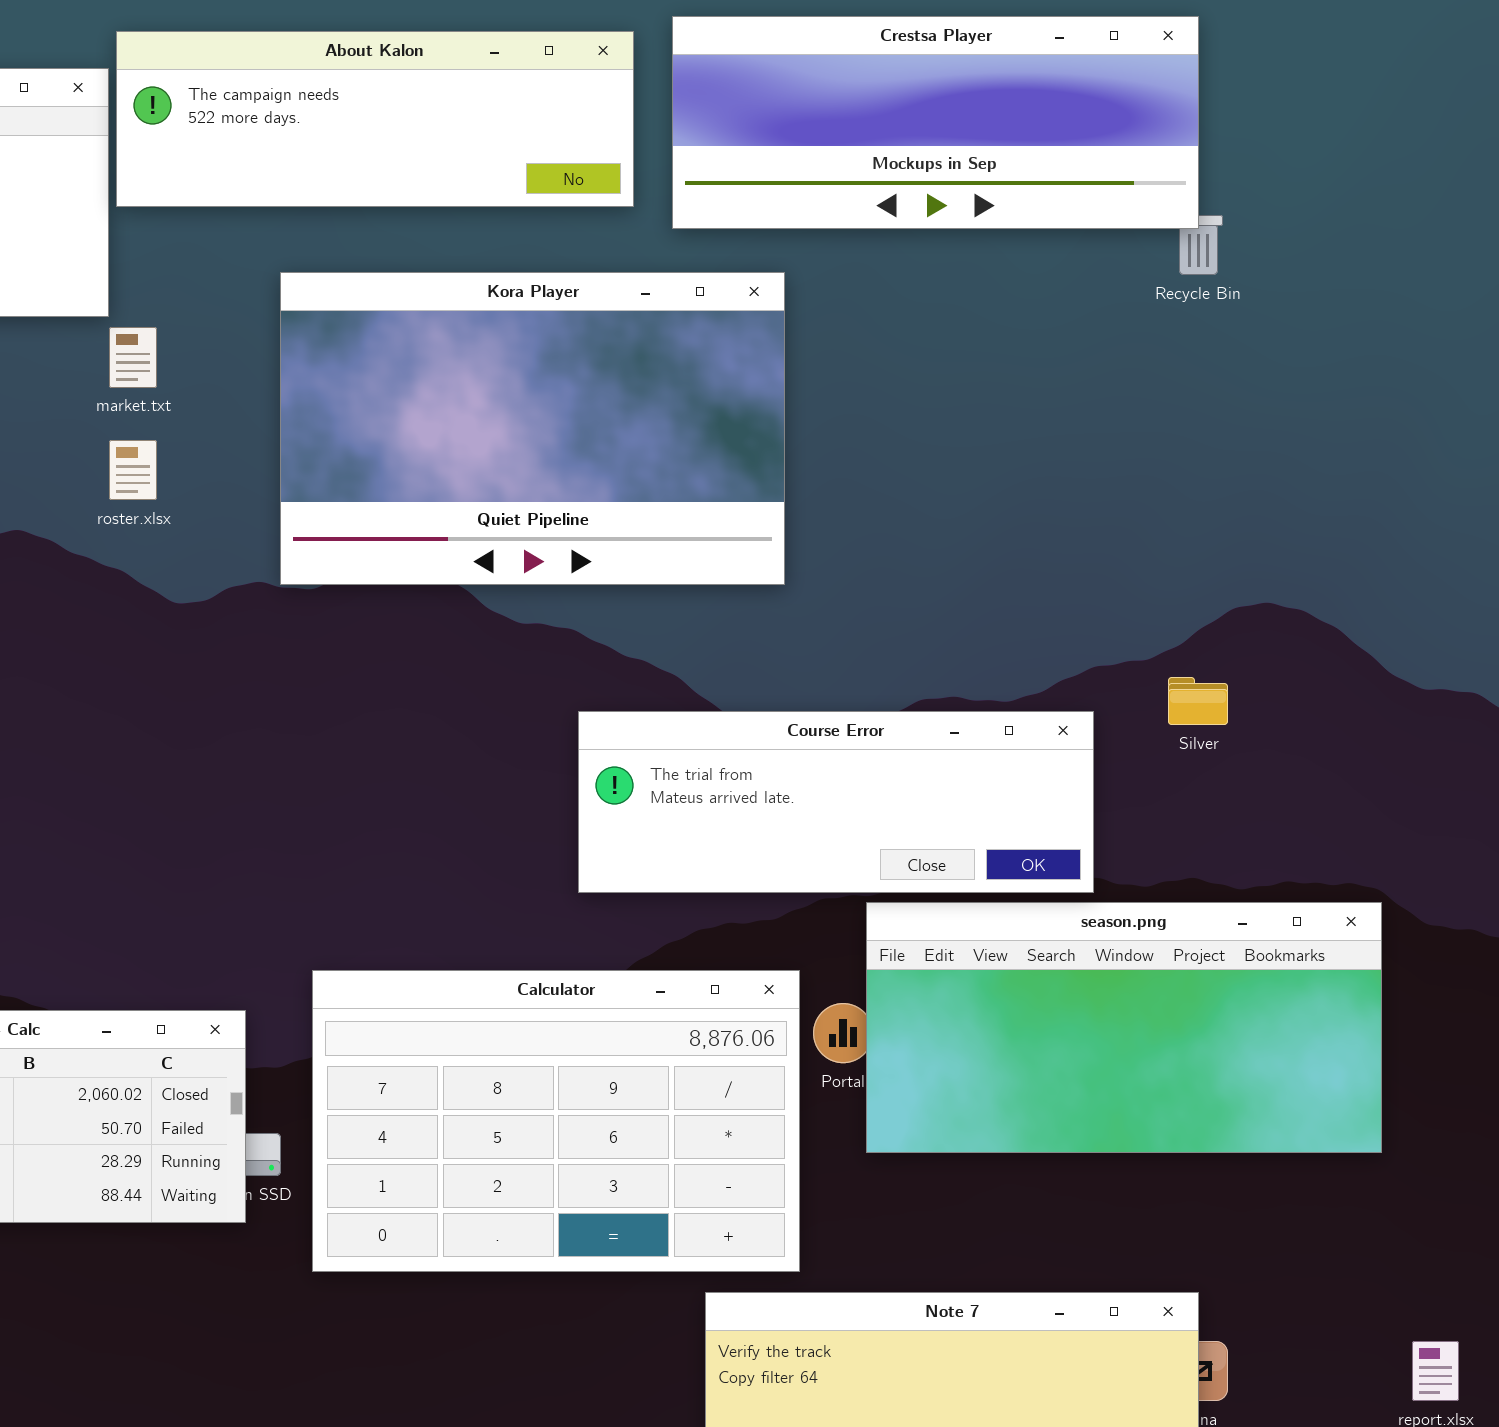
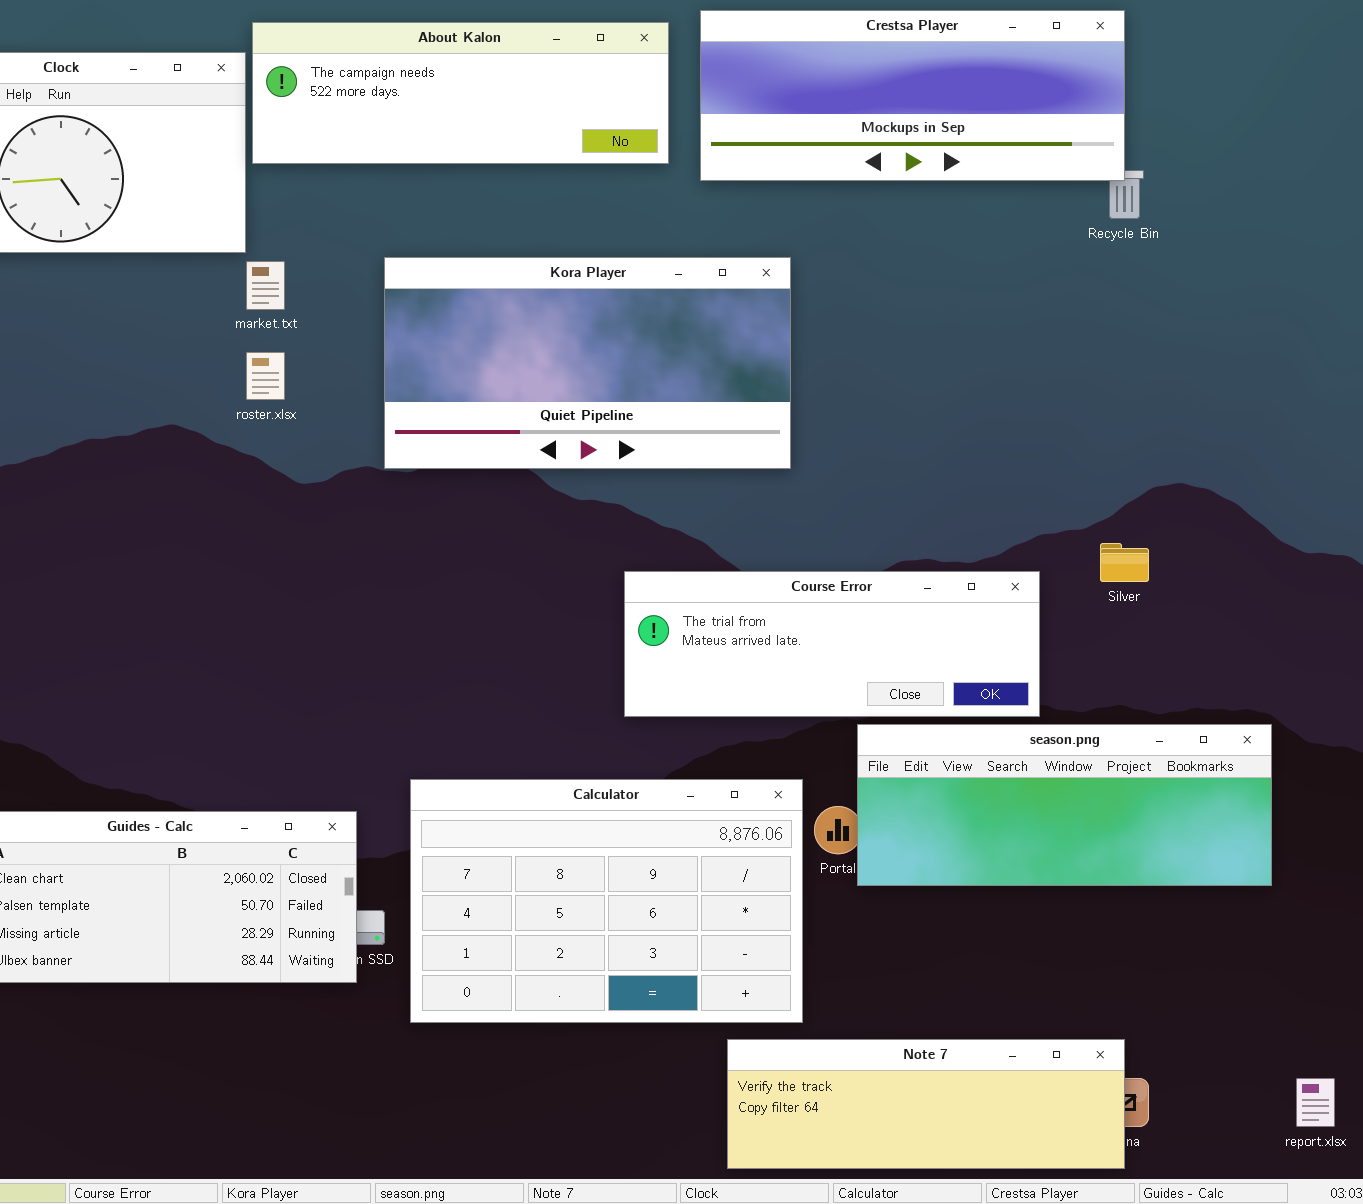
Kora Player: [280,272,785,585] -> [384,257,791,469], resized
season.png: [866,902,1382,1153] -> [857,724,1272,886], resized

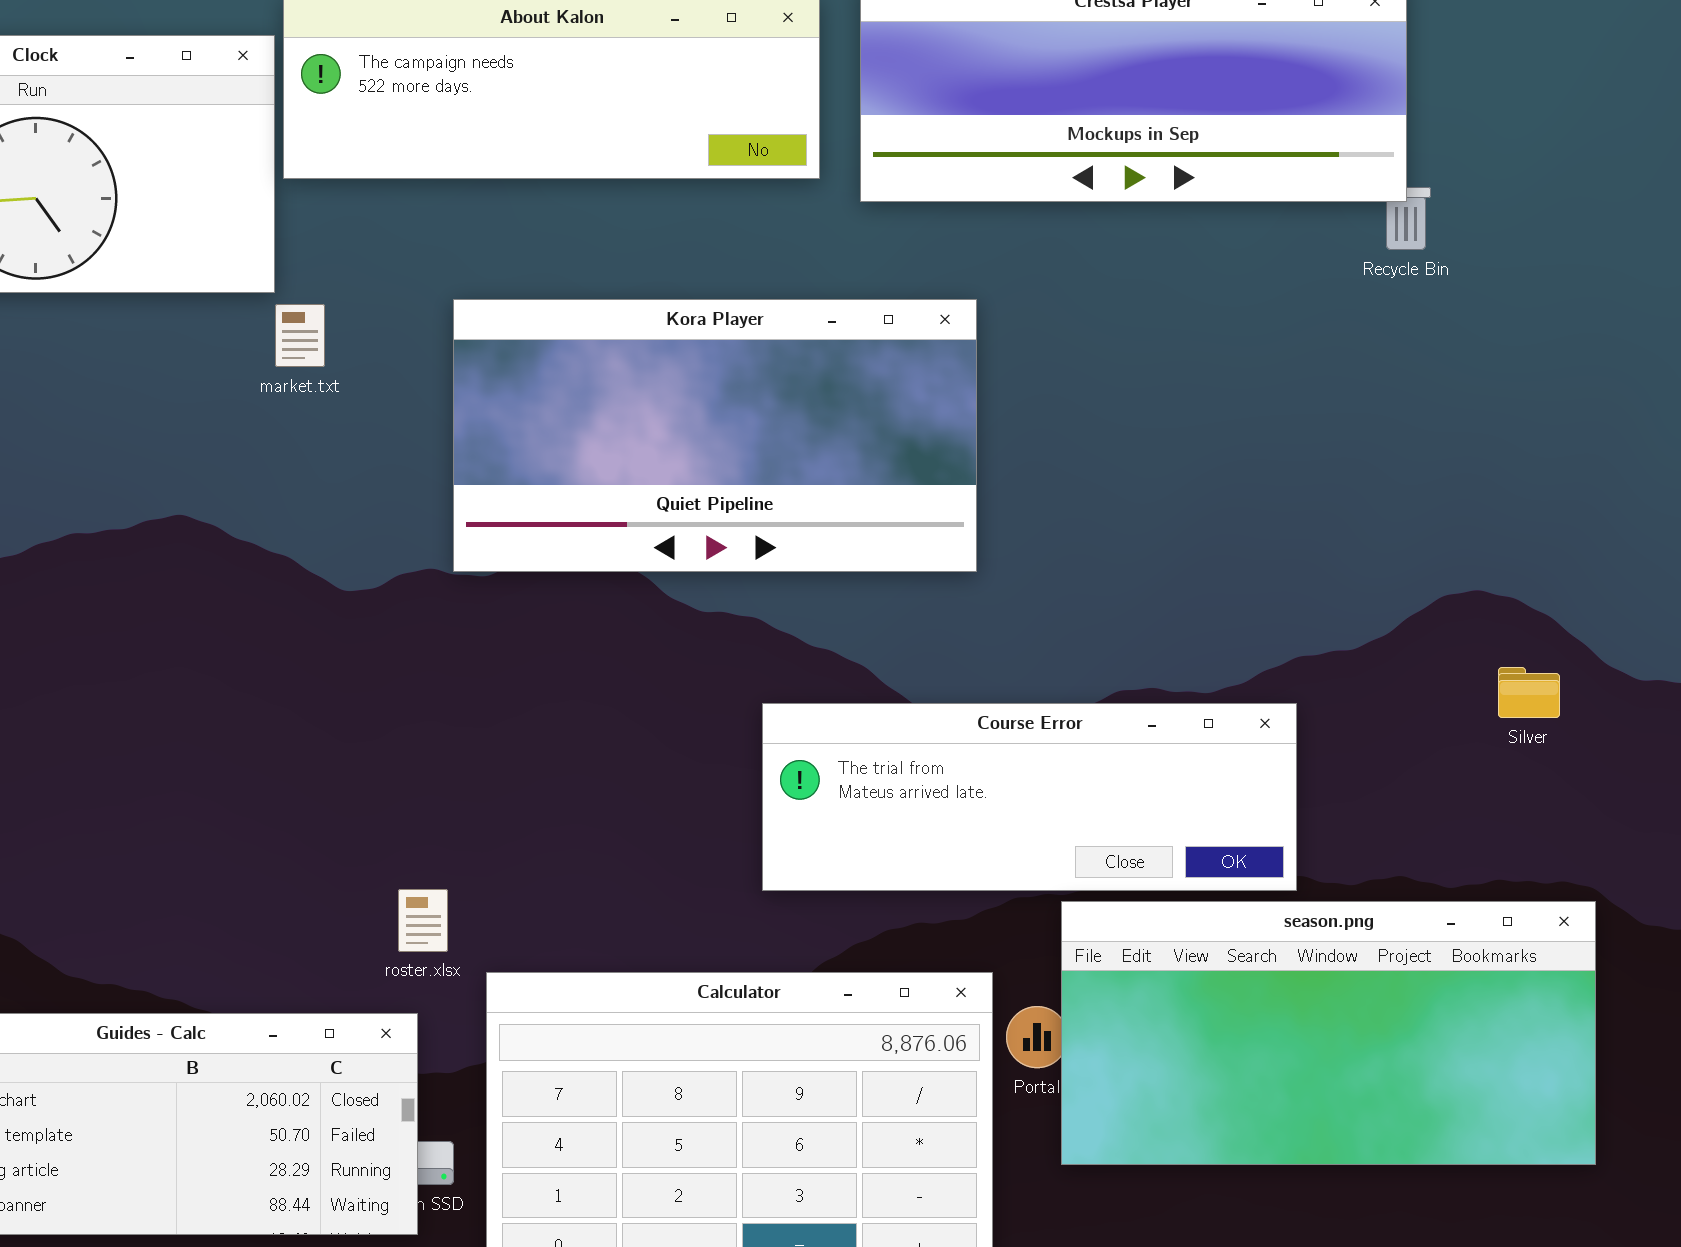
roster.xlsx: [246,352,285,400] -> [398,889,448,952], moved
Silver: [1100,543,1149,582] -> [1498,667,1560,718], moved
season.png: [857,724,1272,886] -> [1061,901,1596,1165], resized

